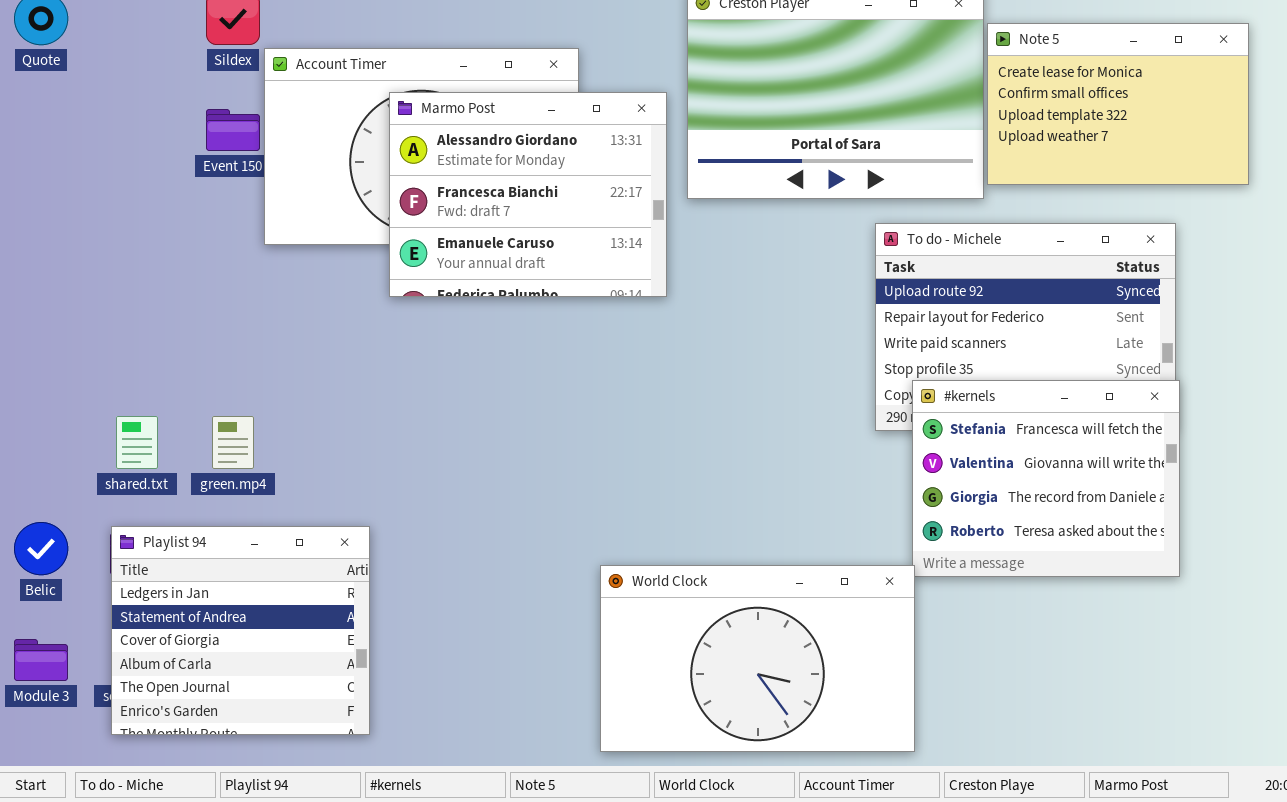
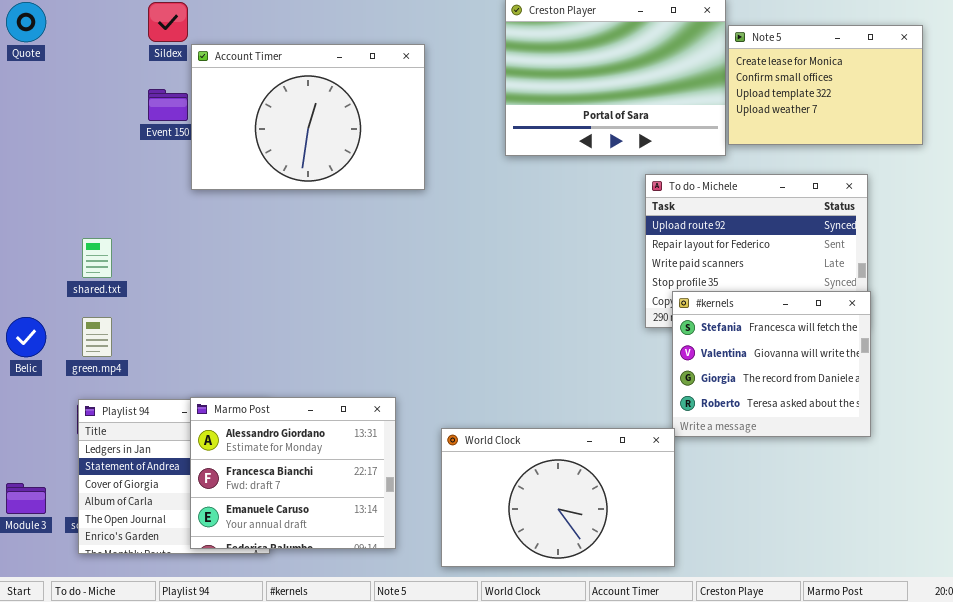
Marmo Post: [389,92,667,297] -> [190,397,396,549], moved
shared.txt: [116,416,158,469] -> [82,238,112,278], moved
green.mp4: [212,416,254,469] -> [82,317,112,357], moved
Belic: [14,522,68,575] -> [6,317,46,357], moved

